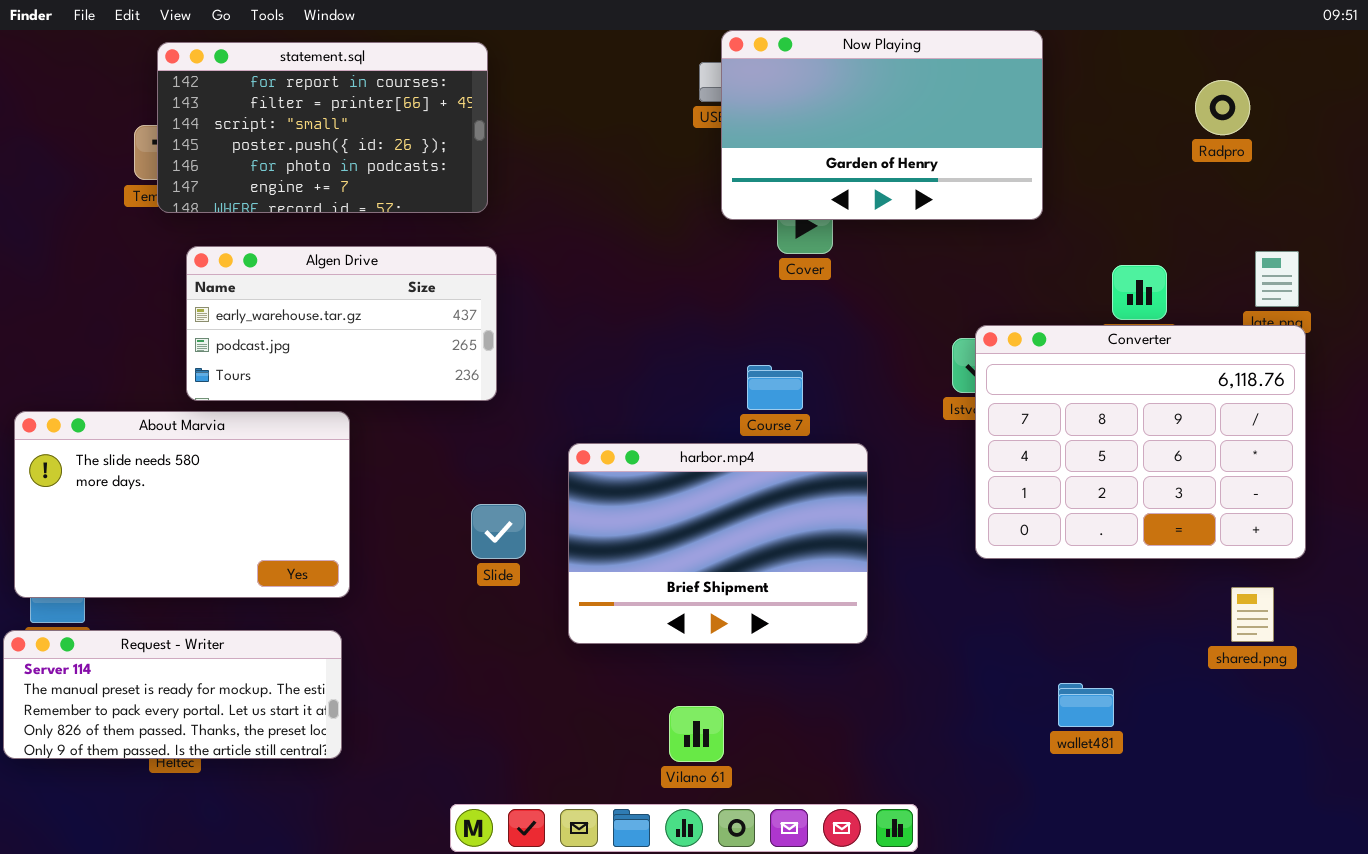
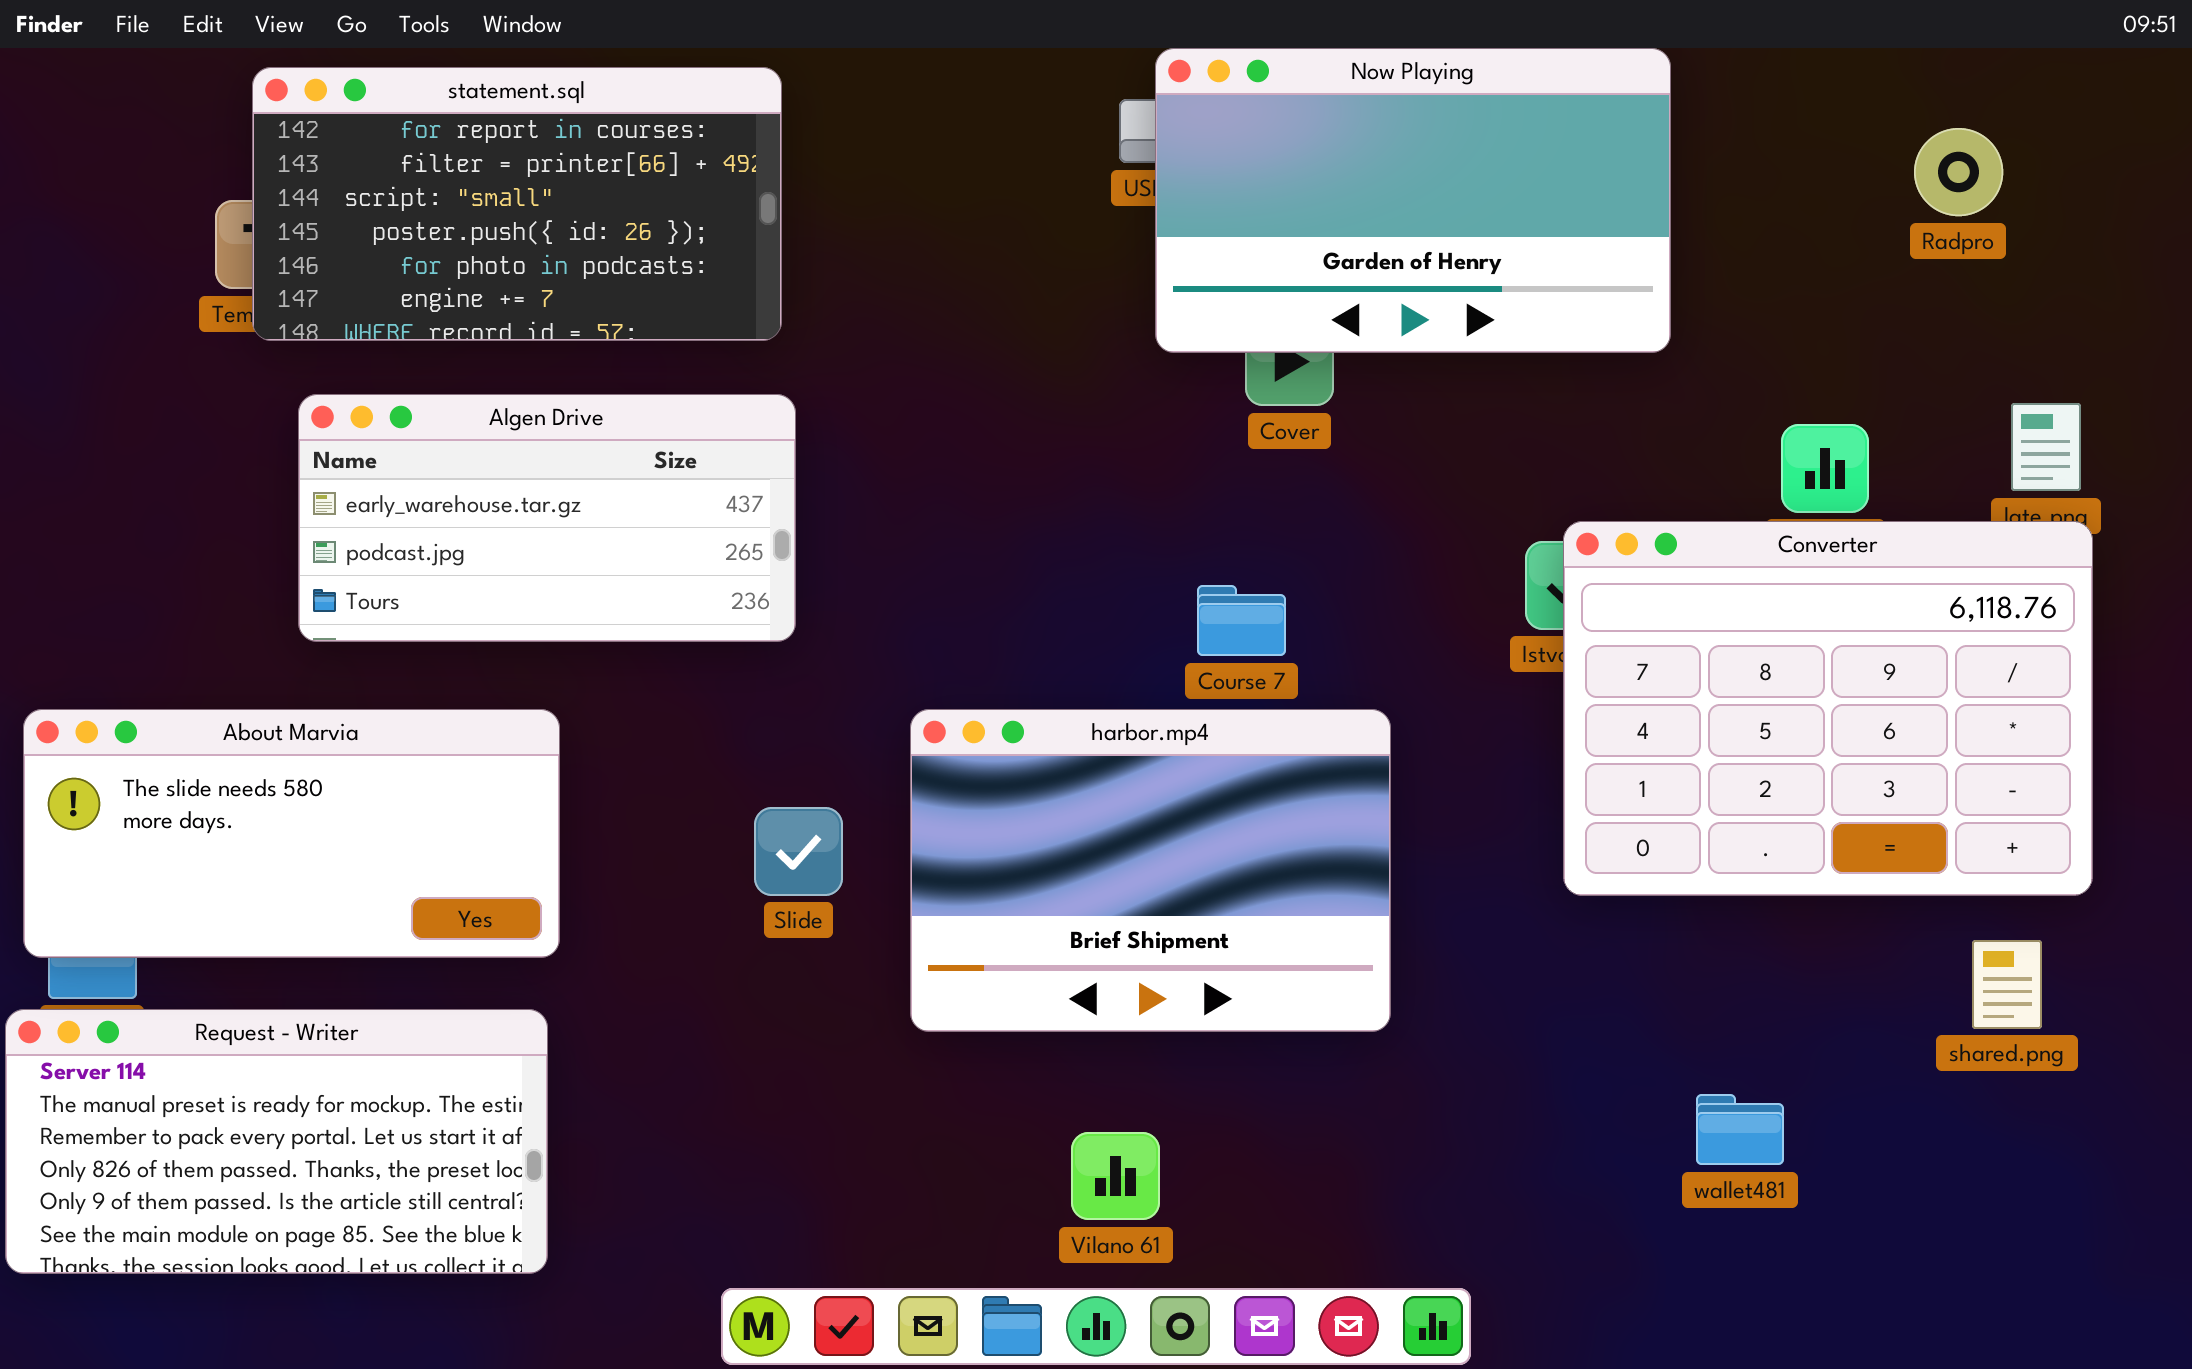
About Marvia: [14,411,350,598] -> [23,709,560,958], resized
Request - Writer: [3,630,342,759] -> [5,1009,548,1274], resized

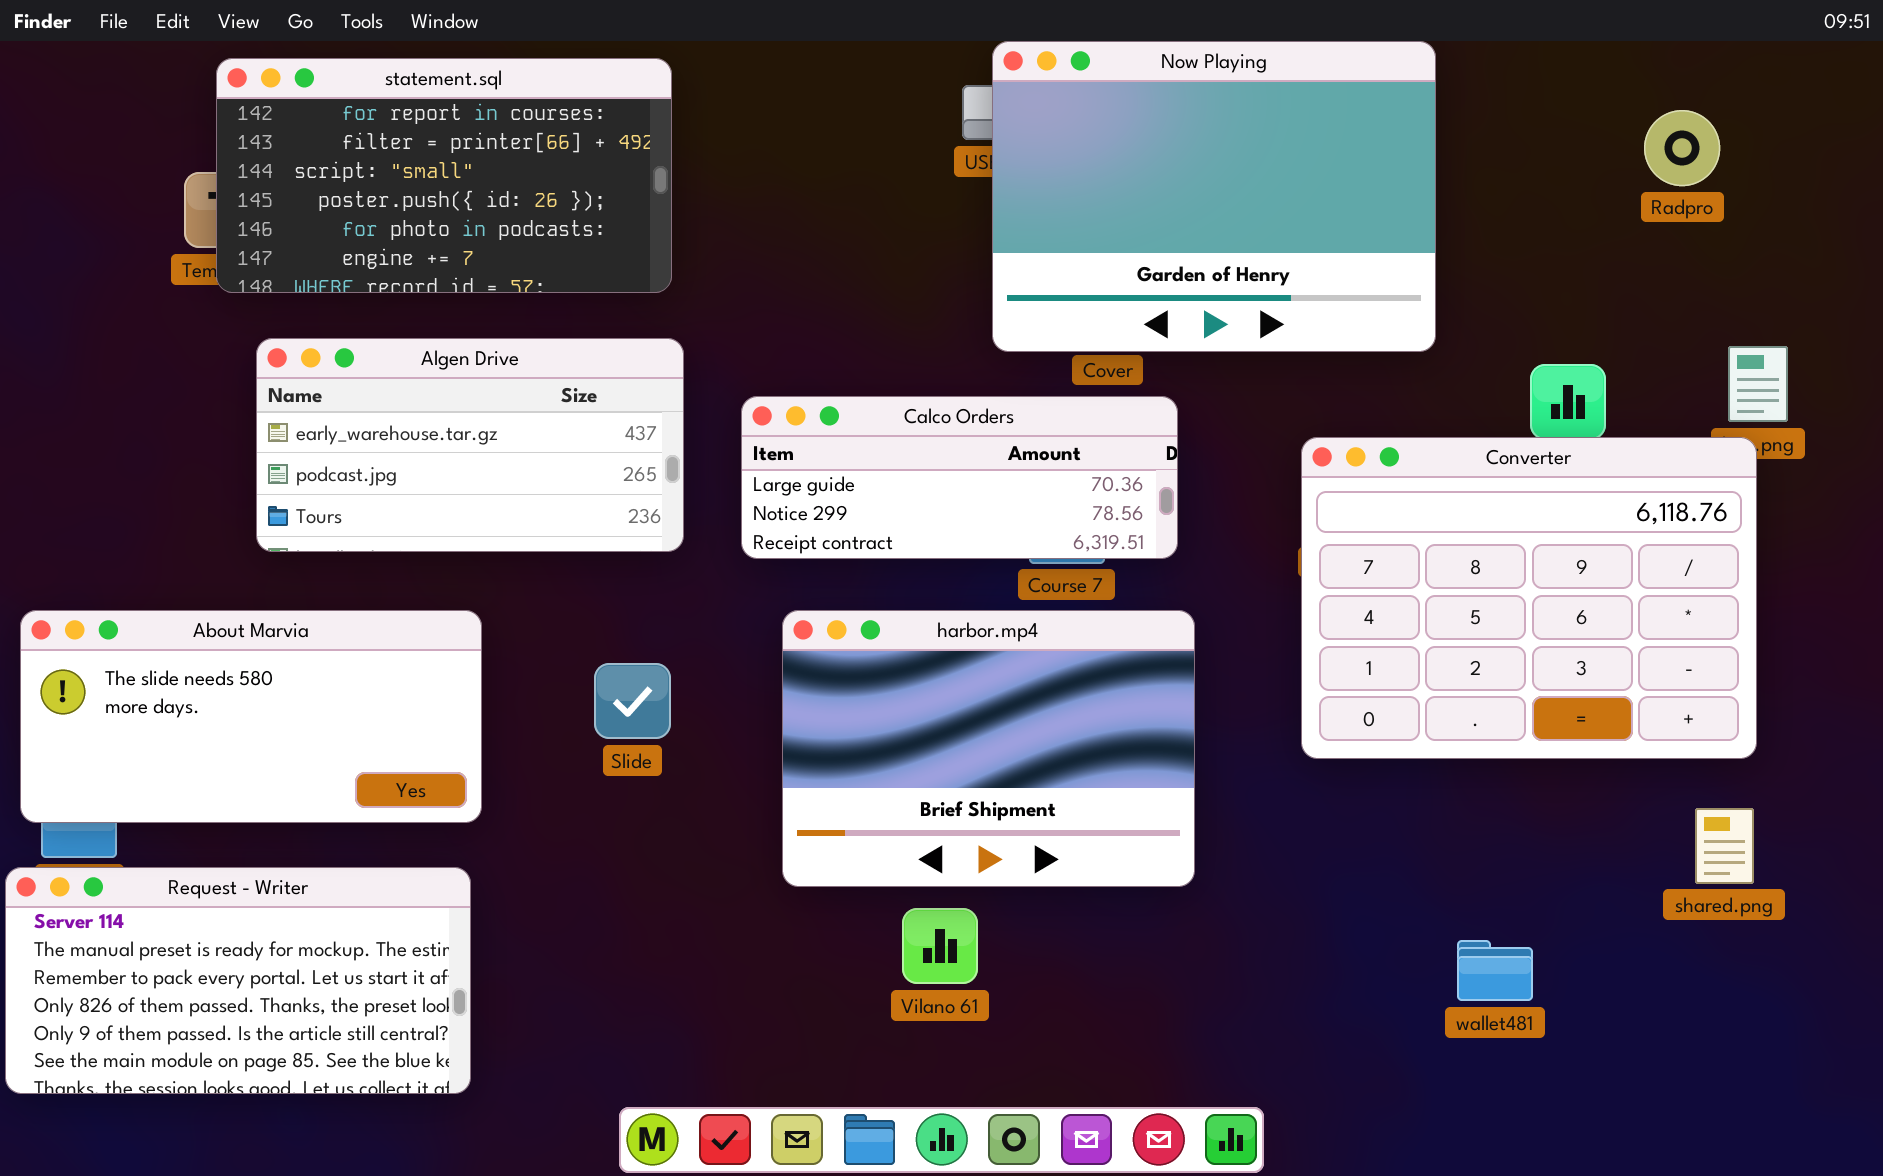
Now Playing: [1155,48,1671,353] -> [992,41,1436,352], resized
Calco Orders: none -> [741,396,1178,559], opened
Converter: [1563,521,2093,896] -> [1301,437,1757,759], moved
Slide: [754,807,843,896] -> [594,663,671,739], moved
Vilano 61: [1071,1132,1160,1220] -> [902,908,978,984], moved

